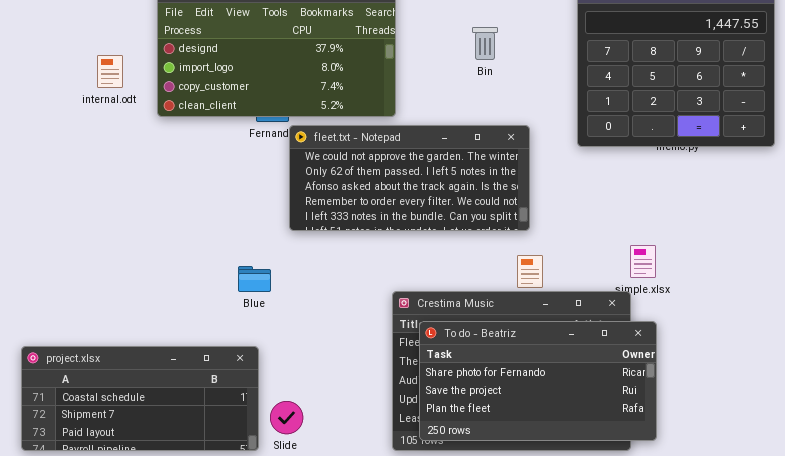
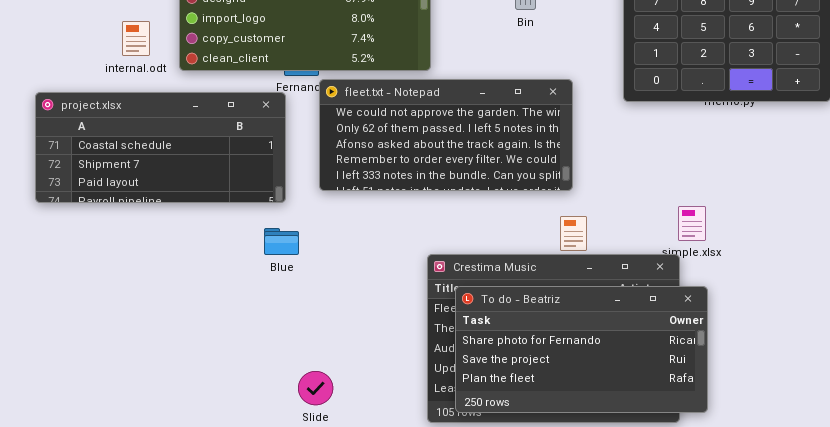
internal.odt: [97,55,123,88] -> [122,21,150,56], moved
project.xlsx: [21,346,259,451] -> [35,92,286,203], moved

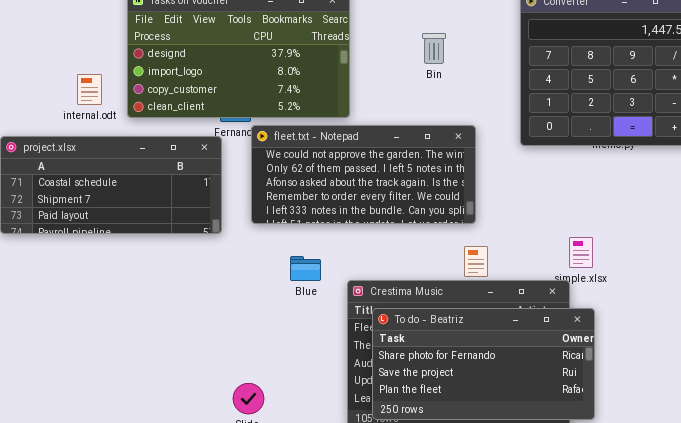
Blue: [264,228,299,255] -> [290,256,321,281], moved

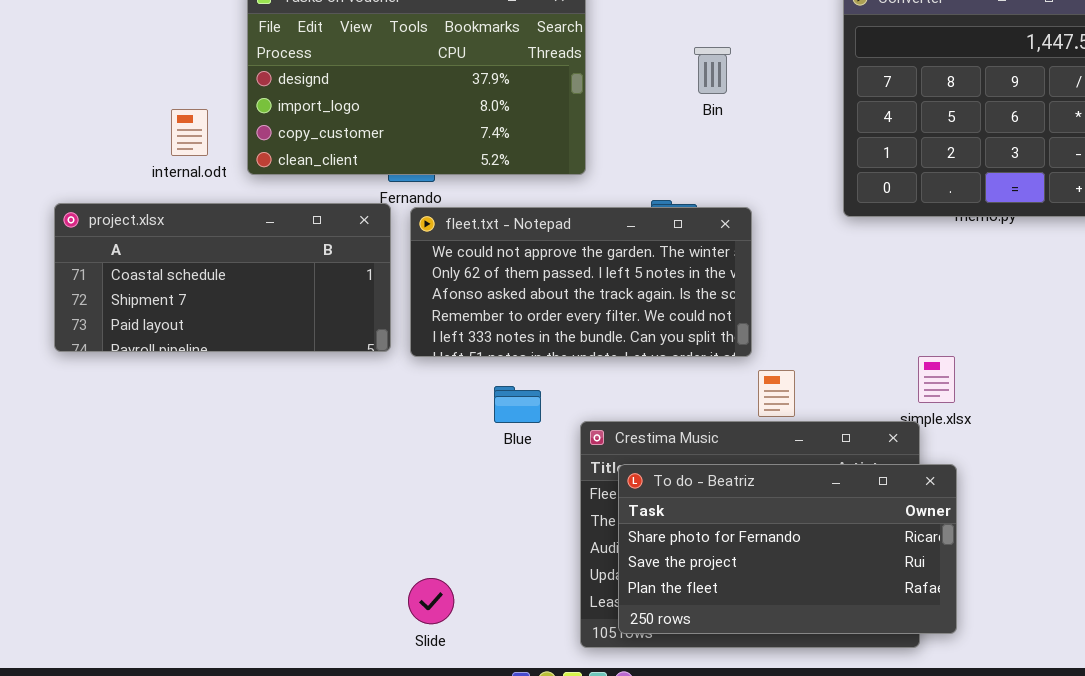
fleet.txt - Notepad: [251,125,476,224] -> [410,207,752,357], moved

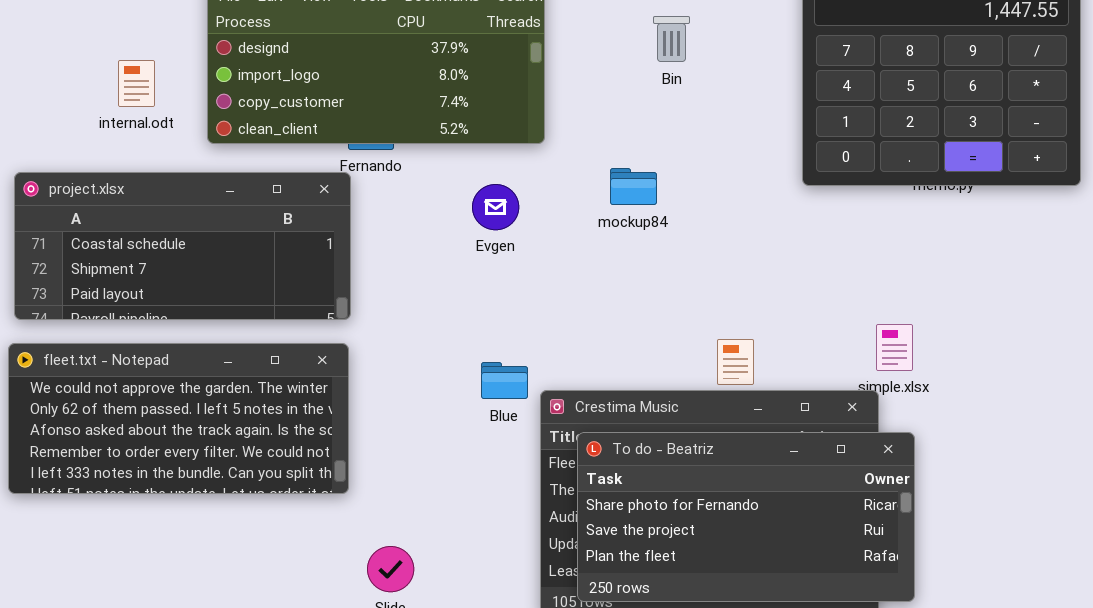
internal.odt: [171,109,208,156] -> [118,60,155,107], moved
fleet.txt - Notepad: [410,207,752,357] -> [8,343,349,494], moved
Blue: [494,386,541,423] -> [481,362,528,399], moved

